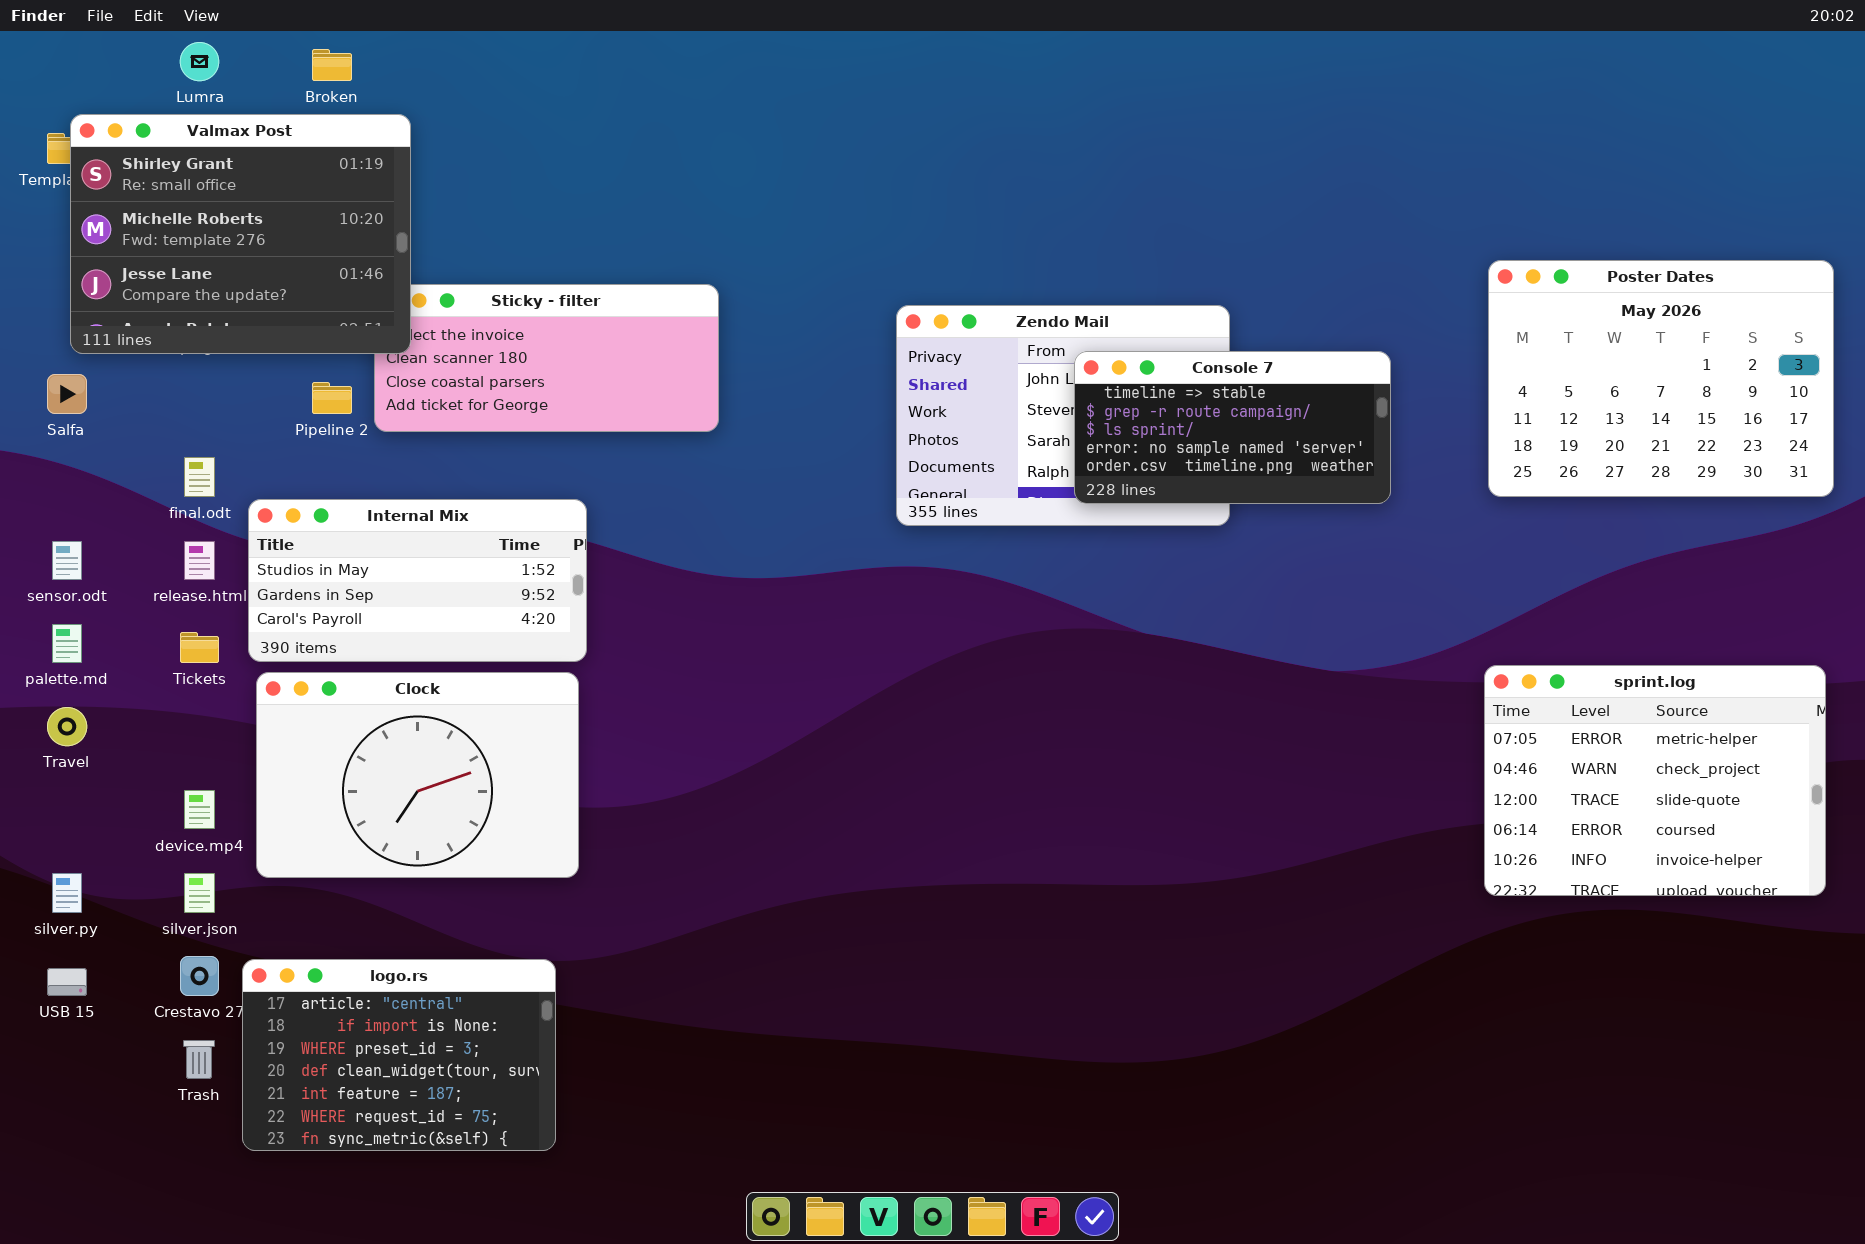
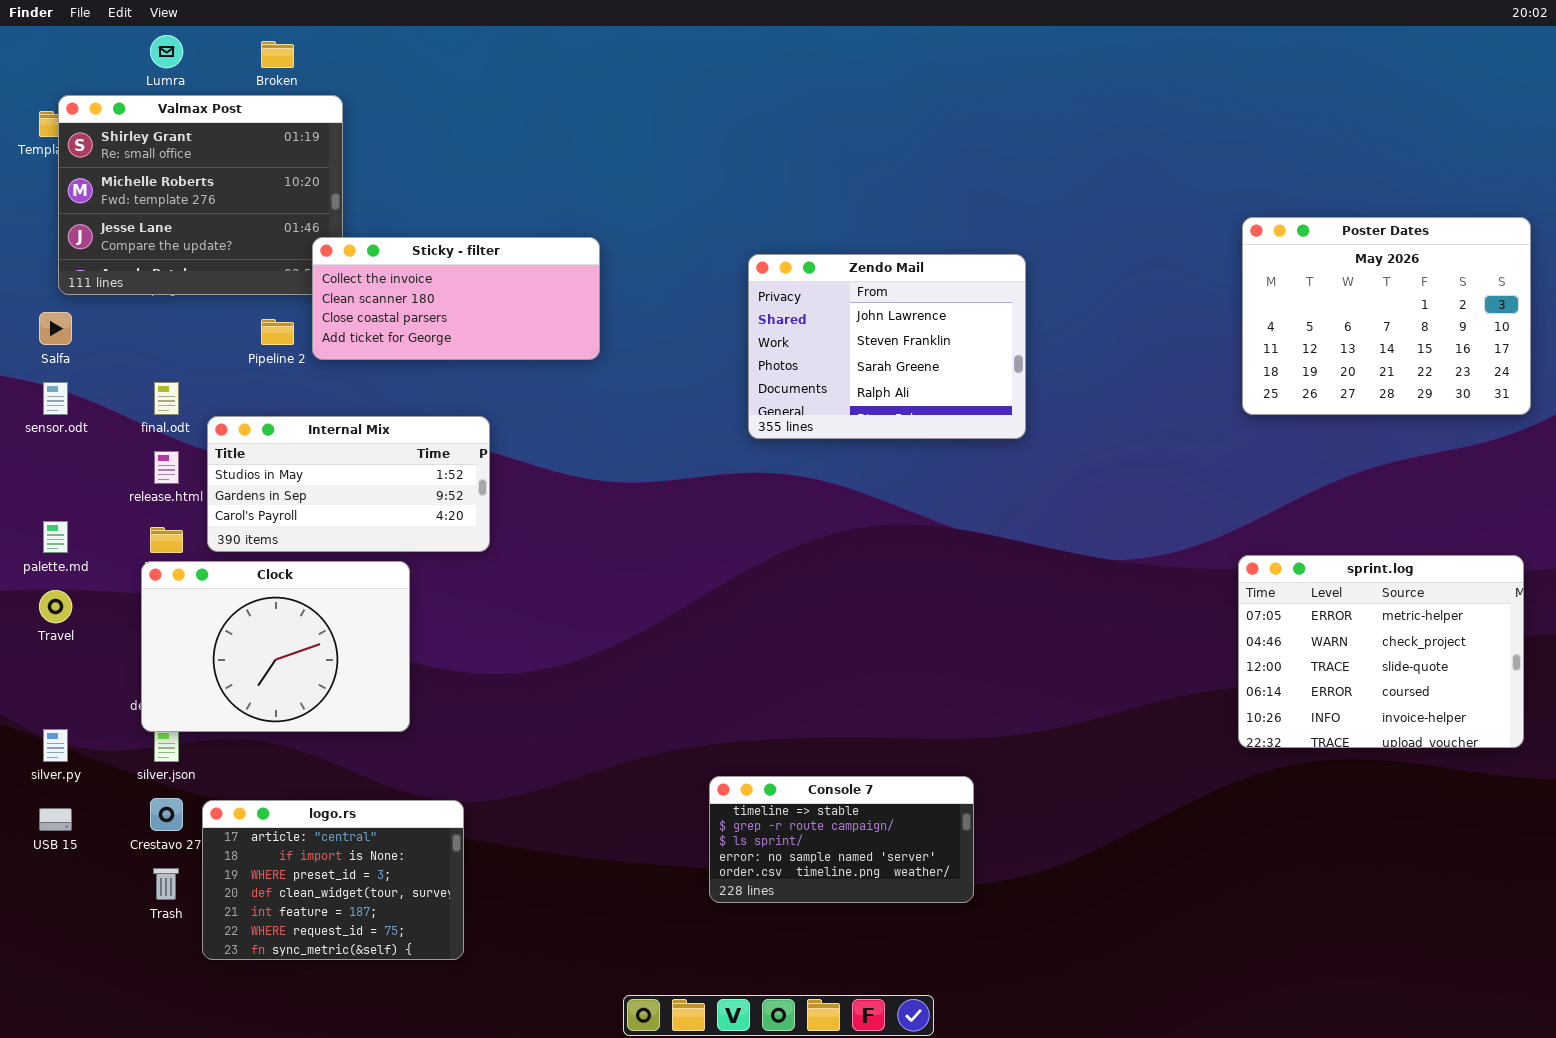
Sticky - filter: [374,284,719,432] -> [312,237,600,360], raised
Console 7: [1074,351,1391,504] -> [709,776,974,903], moved
sensor.odt: [52,541,82,580] -> [43,382,68,415], moved
Clock: [256,672,579,878] -> [141,561,410,732], moved

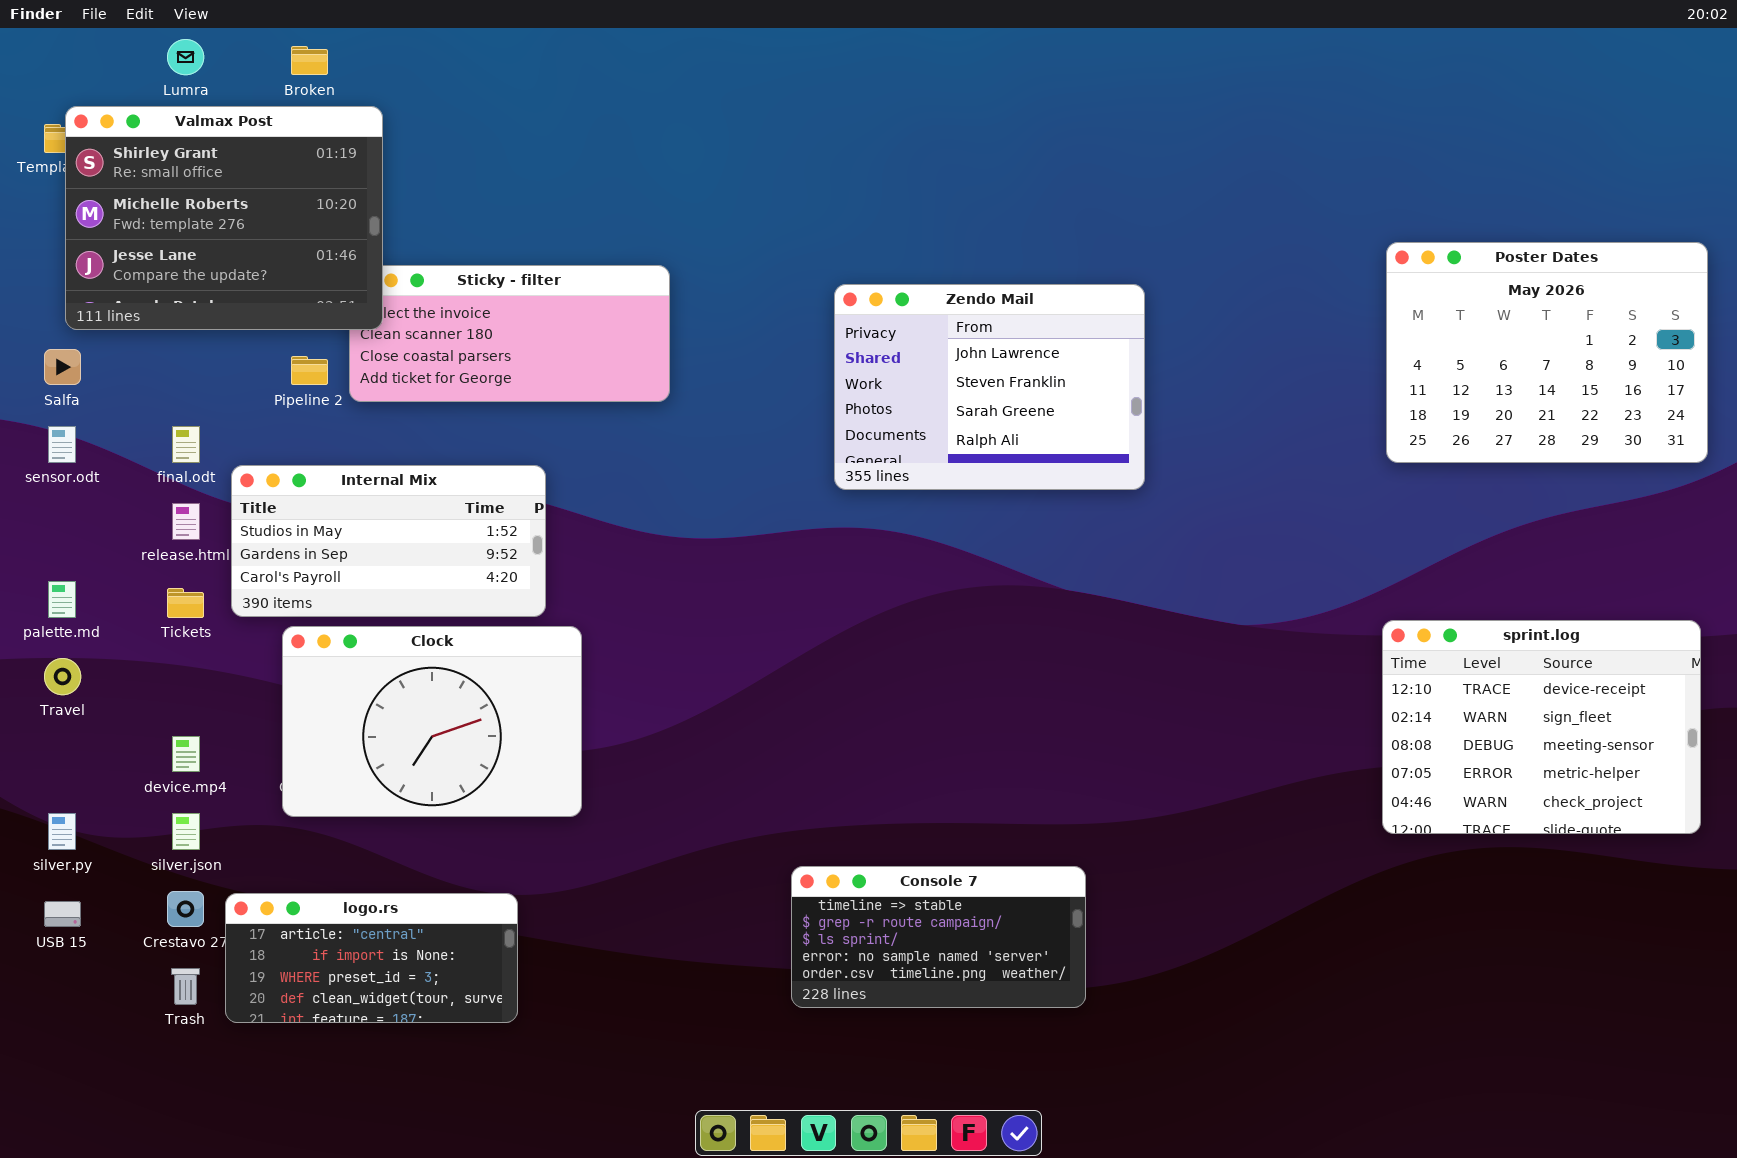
Valmax Post: [58,95,343,295] -> [65,106,383,330], raised
sprint.log: [1238,555,1524,748] -> [1382,620,1701,834], scrolled up 3 rows
Clock: [141,561,410,732] -> [282,626,582,817], moved
logo.rs: [202,800,464,960] -> [225,893,518,1023], resized

